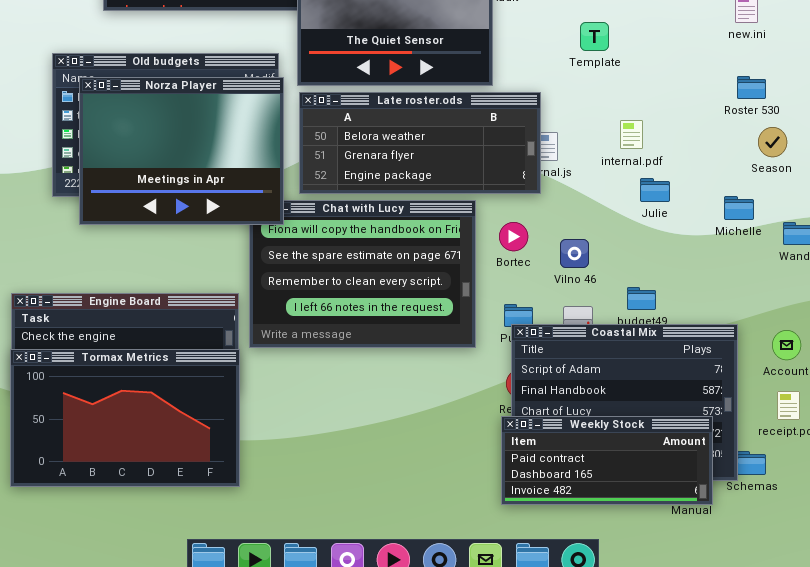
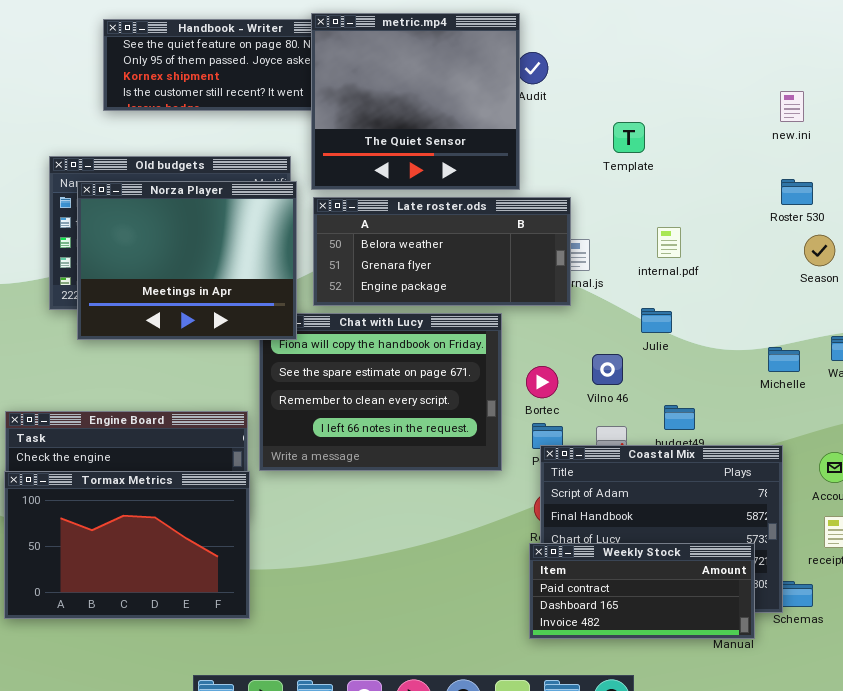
Julie: [640,178,670,202] -> [641,308,672,333], moved
Michelle: [724,196,754,220] -> [768,347,800,372], moved
Bortec: [499,222,528,251] -> [526,366,558,398], moved

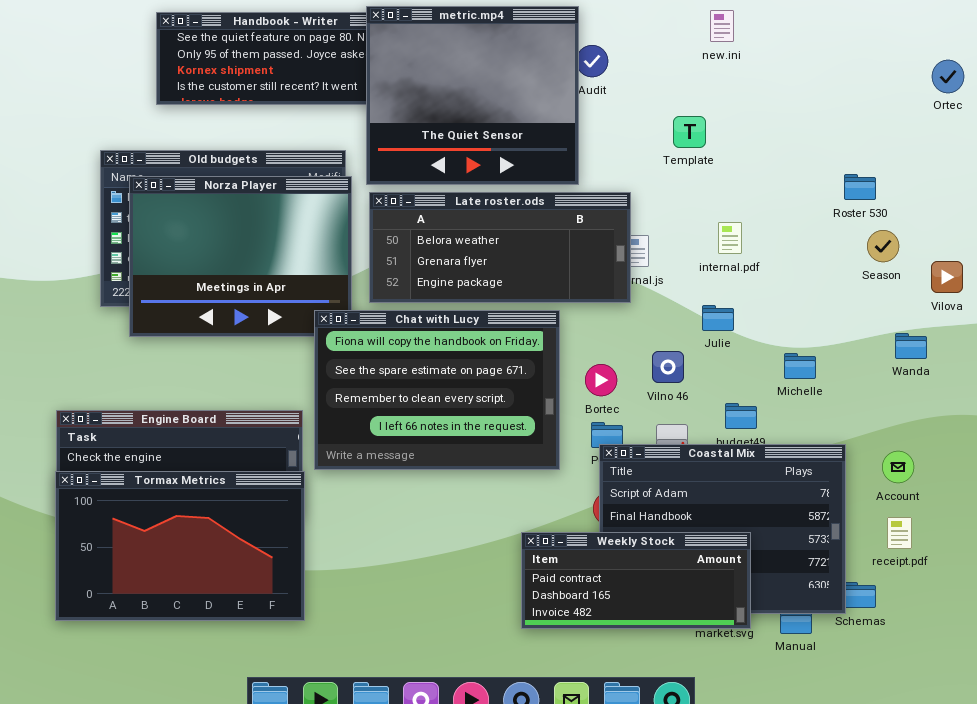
new.ini: [780,91,804,122] -> [710,10,734,42], moved
Chat with Lucy: [259,313,502,471] -> [314,310,560,470], raised
Michelle: [768,347,800,372] -> [784,353,816,379], moved
Weekly Stock: [529,543,755,639] -> [521,532,751,629], moved

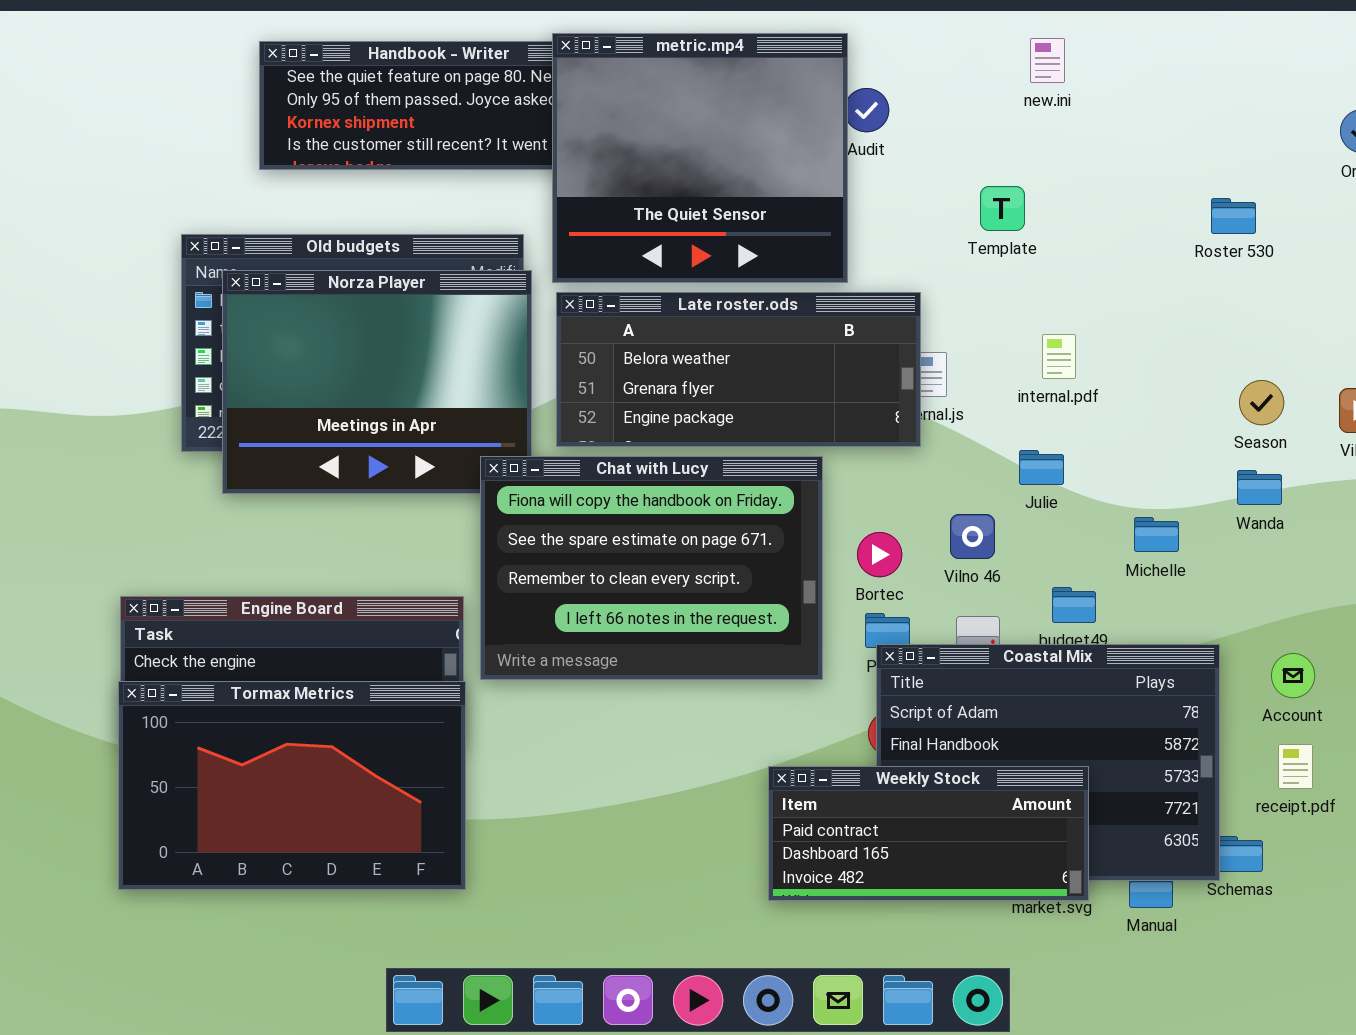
Roster 530: [844,174,876,200] -> [1211,198,1256,234], moved
Season: [867,230,899,262] -> [1239,380,1284,425], moved
Wanda: [895,333,927,359] -> [1237,470,1282,505], moved

